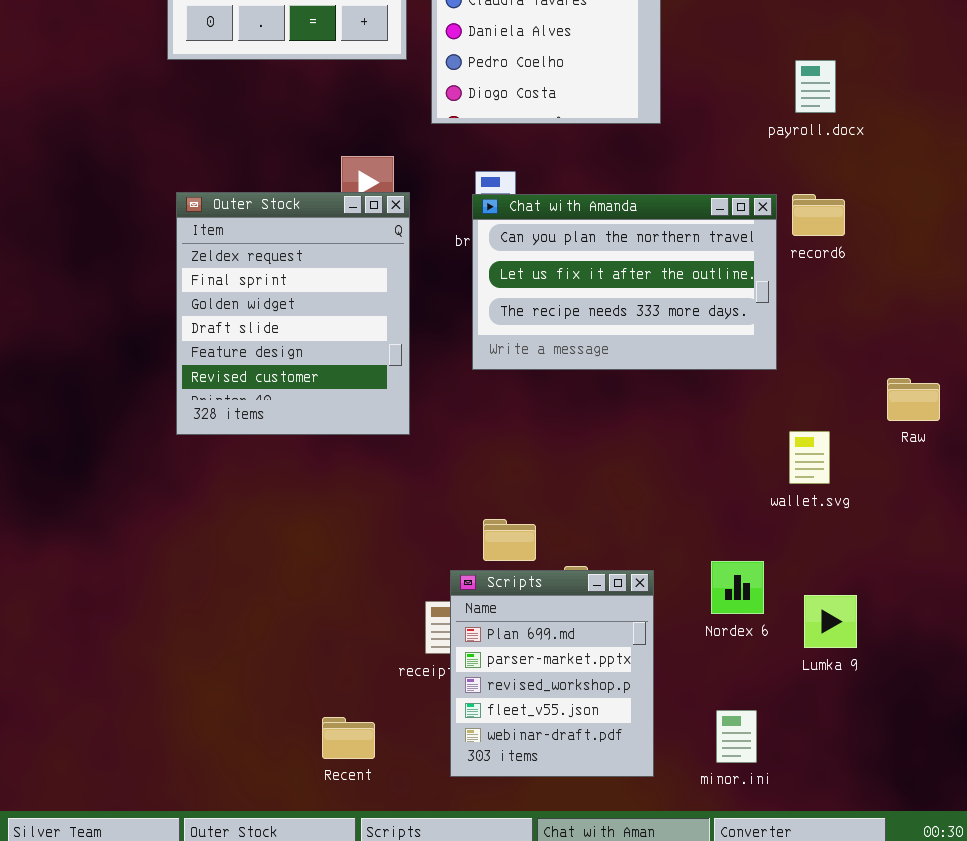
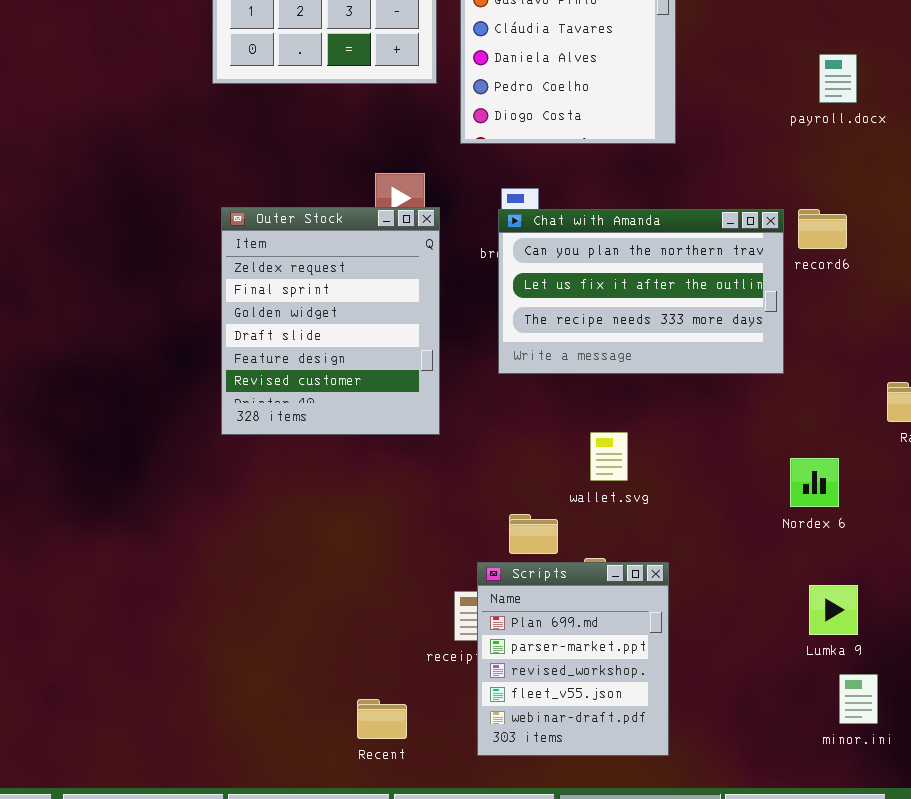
payroll.docx: [795,60,836,113] -> [819,54,857,103], moved
wallet.svg: [789,431,830,484] -> [590,432,628,481], moved
Nordex 6: [711,561,764,614] -> [790,458,839,507], moved
minor.ini: [716,710,757,763] -> [839,674,878,724], moved

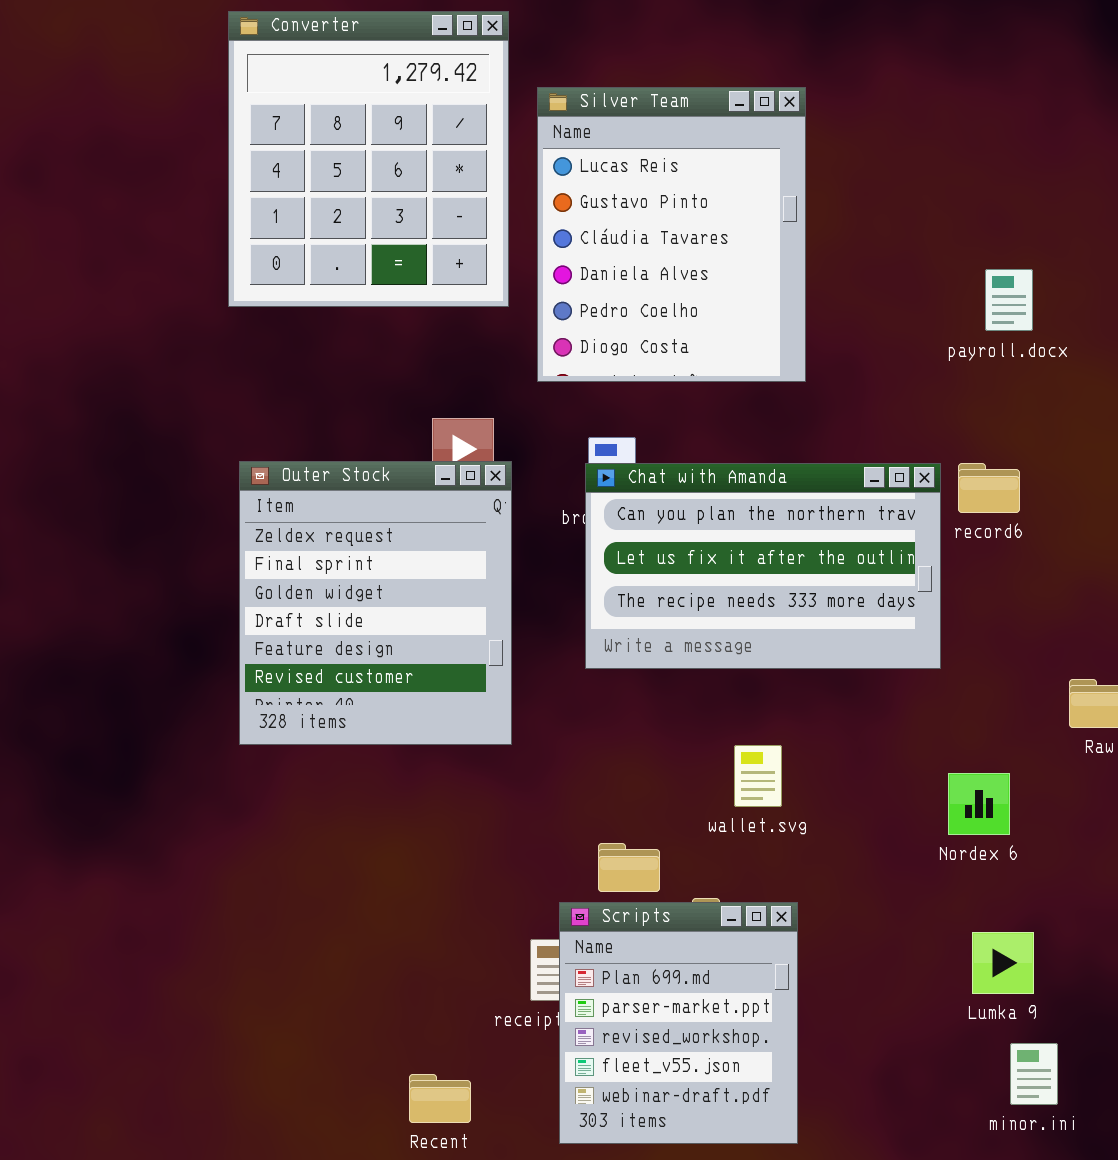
wallet.svg: [590,432,628,481] -> [734,745,782,807], moved

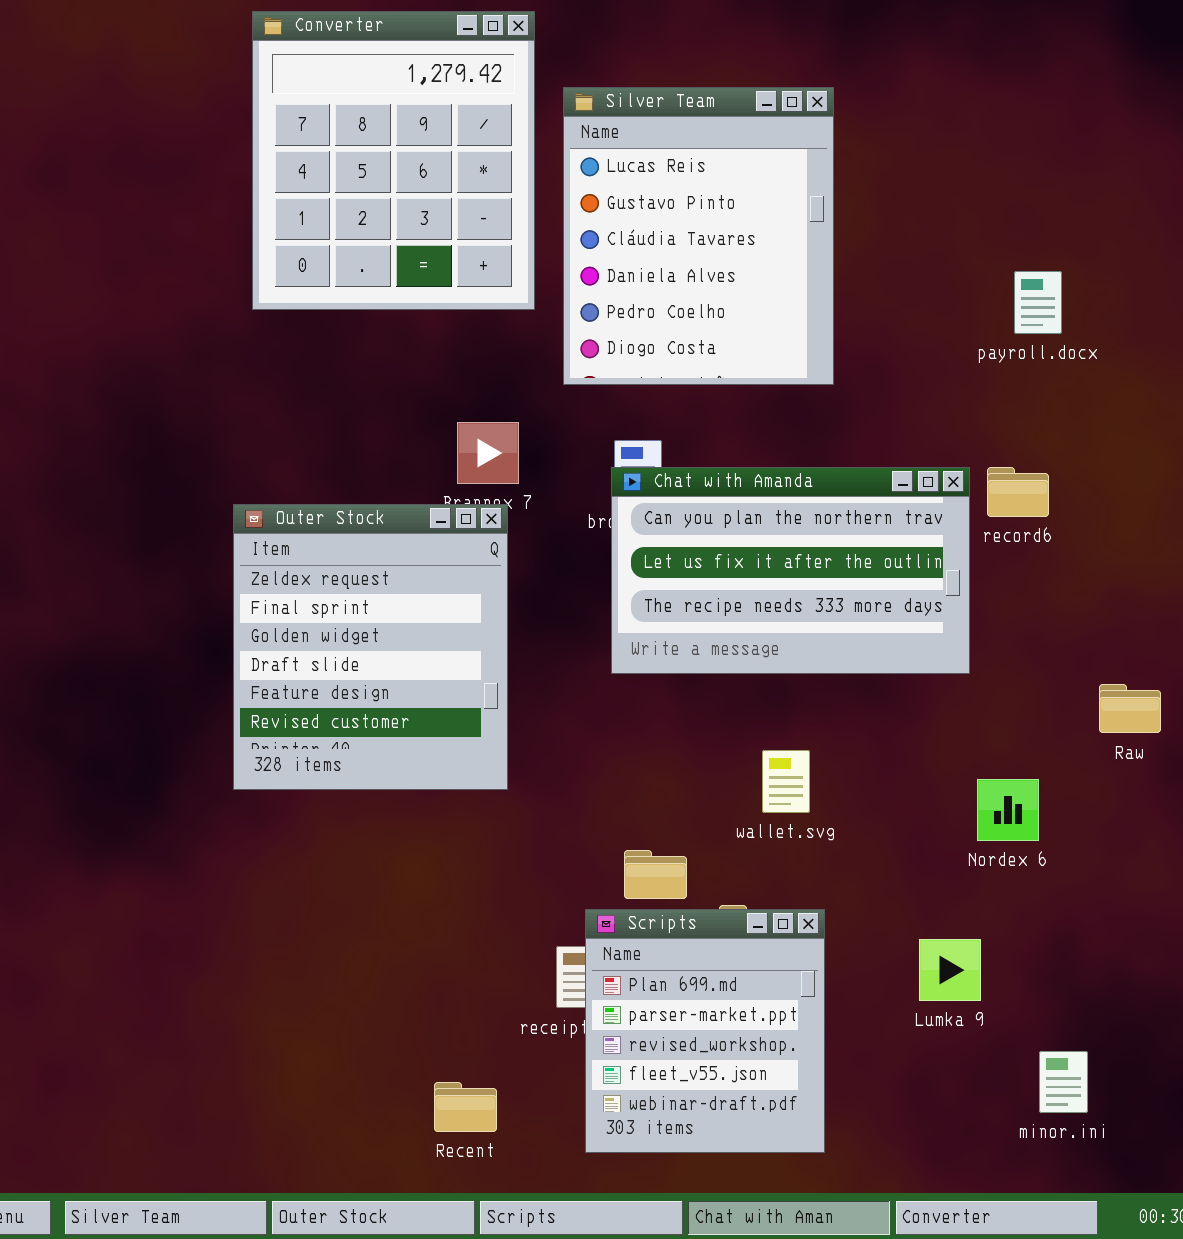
Outer Stock: [239,461,512,745] -> [233,504,508,790], moved
Lumka 9: [972,932,1034,994] -> [919,939,981,1001], moved

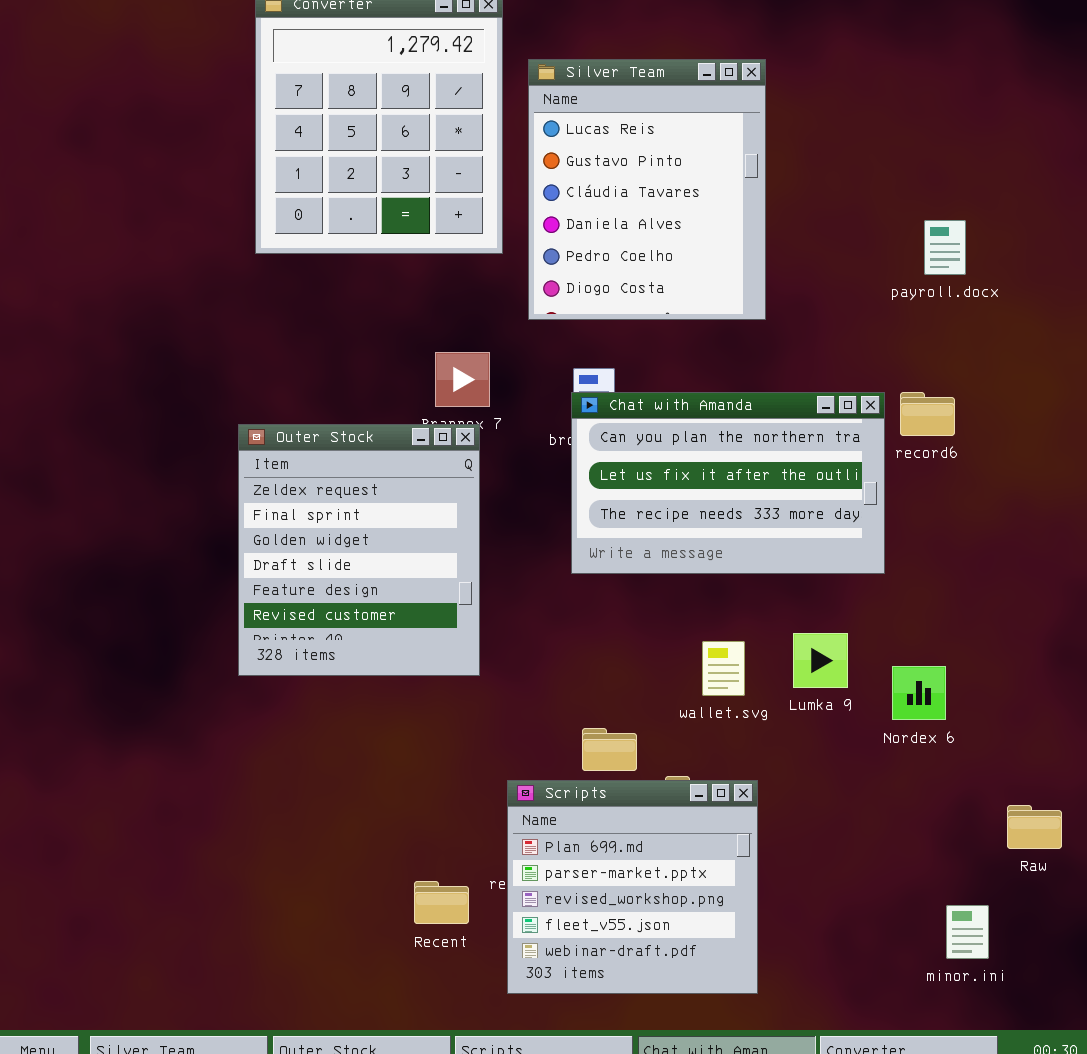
Raw: [1099,684,1161,733] -> [1007,805,1062,849], moved
Scripts: [585,909,825,1153] -> [507,780,758,994], resized
Lumka 9: [919,939,981,1001] -> [793,633,848,688], moved
Recent: [434,1082,497,1132] -> [414,881,469,924], moved

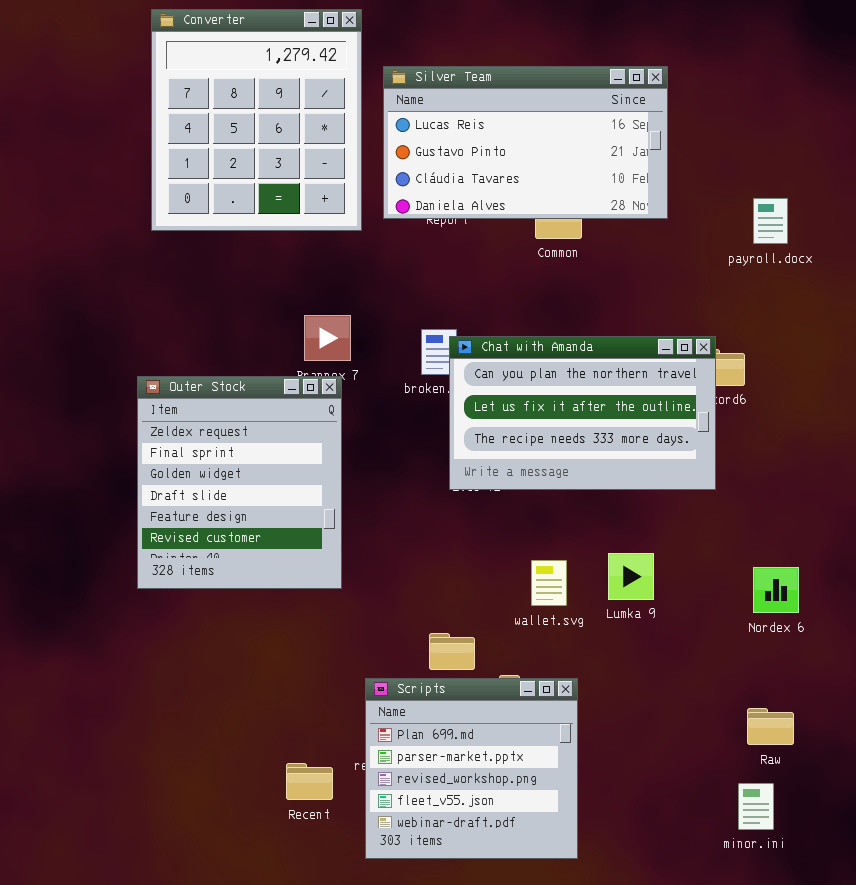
Silver Team: [528,59,766,320] -> [383,66,668,219], resized
payroll.docx: [924,220,966,275] -> [753,198,788,244], moved
Chat with Amanda: [571,392,885,574] -> [449,336,716,490], moved
Nordex 6: [892,666,946,720] -> [753,567,799,613], moved
Raw: [1007,805,1062,849] -> [747,708,794,745], moved

